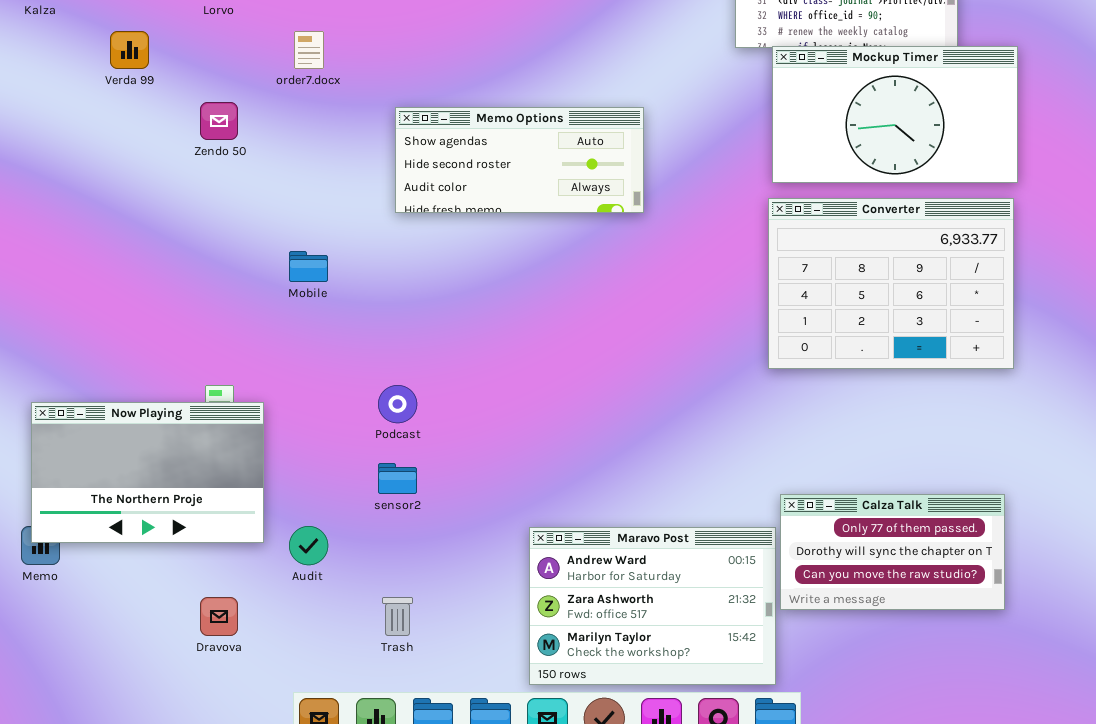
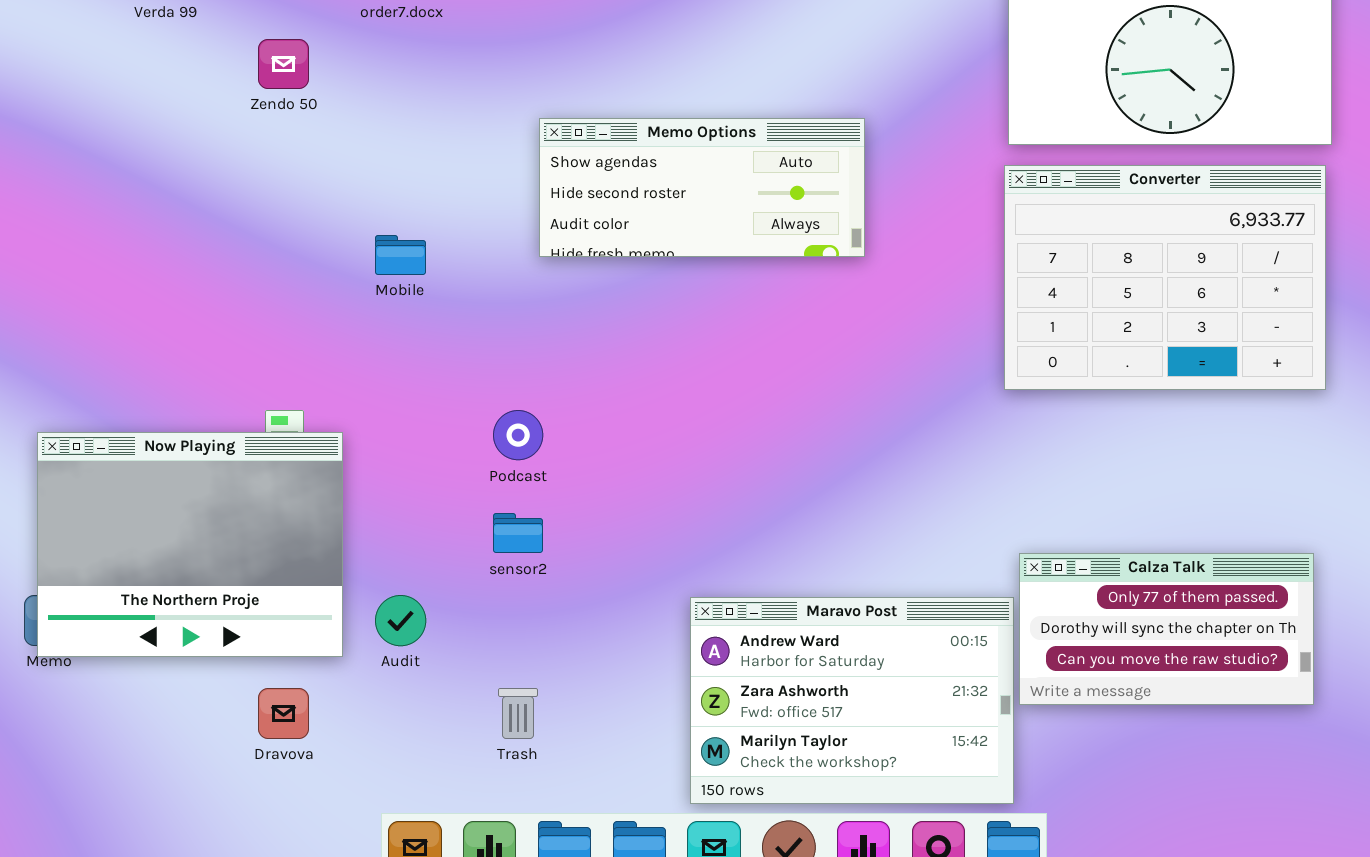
Memo Options: [395,107,644,213] -> [539,118,865,257], moved
Now Playing: [31,402,264,543] -> [37,432,343,657], resized

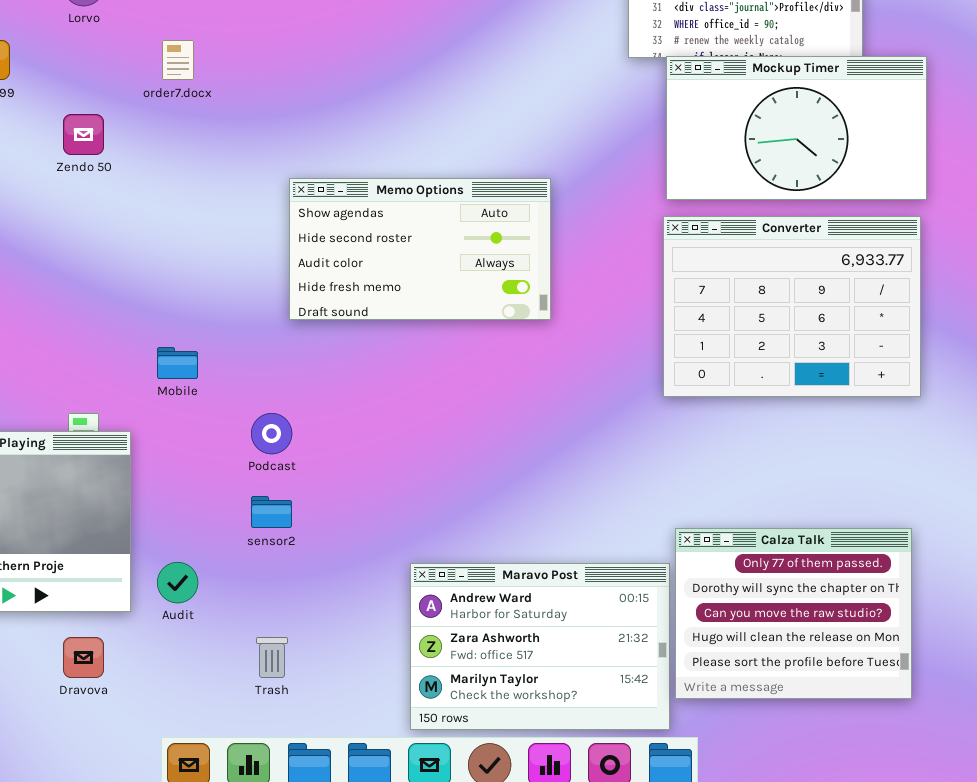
Memo Options: [539,118,865,257] -> [289,178,551,320], resized
Mobile: [375,235,426,275] -> [157,347,198,379], moved
Calza Talk: [1019,553,1314,705] -> [675,528,912,699], resized

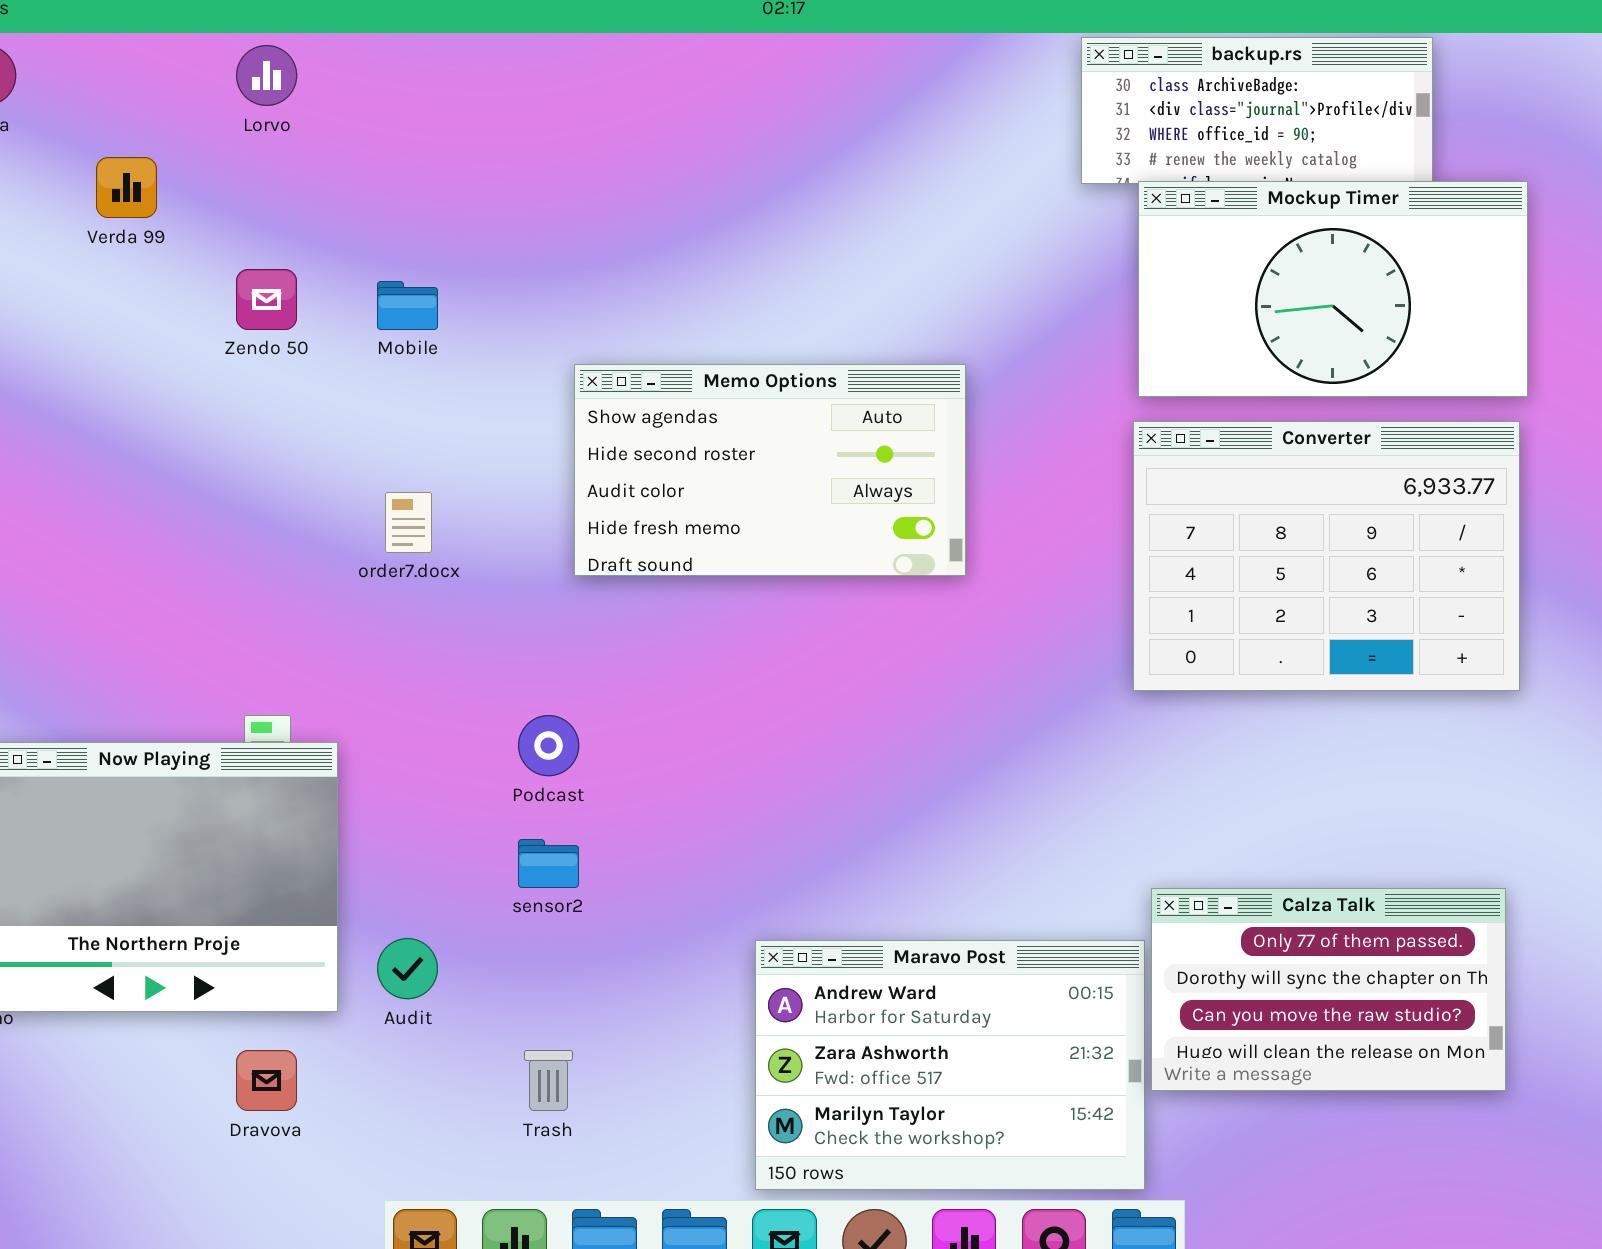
order7.docx: [162,40,194,80] -> [385,492,432,553], moved
Mobile: [157,347,198,379] -> [377,281,438,330], moved
Calza Talk: [675,528,912,699] -> [1151,888,1506,1091], resized

